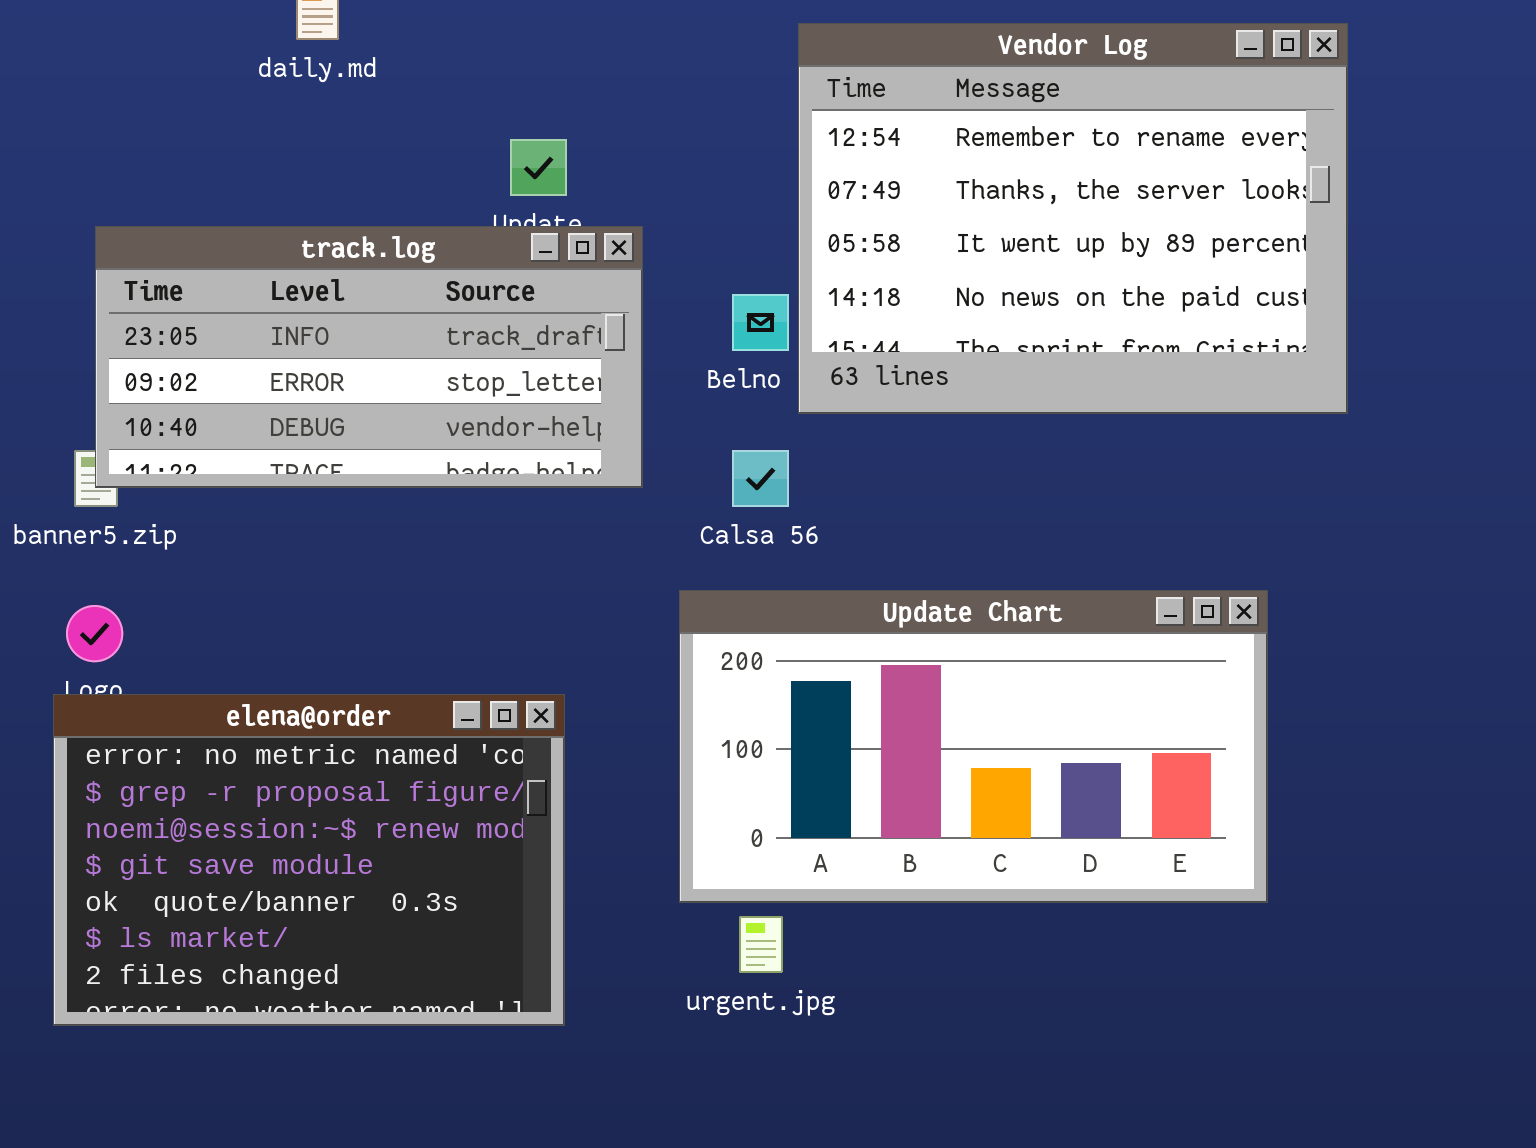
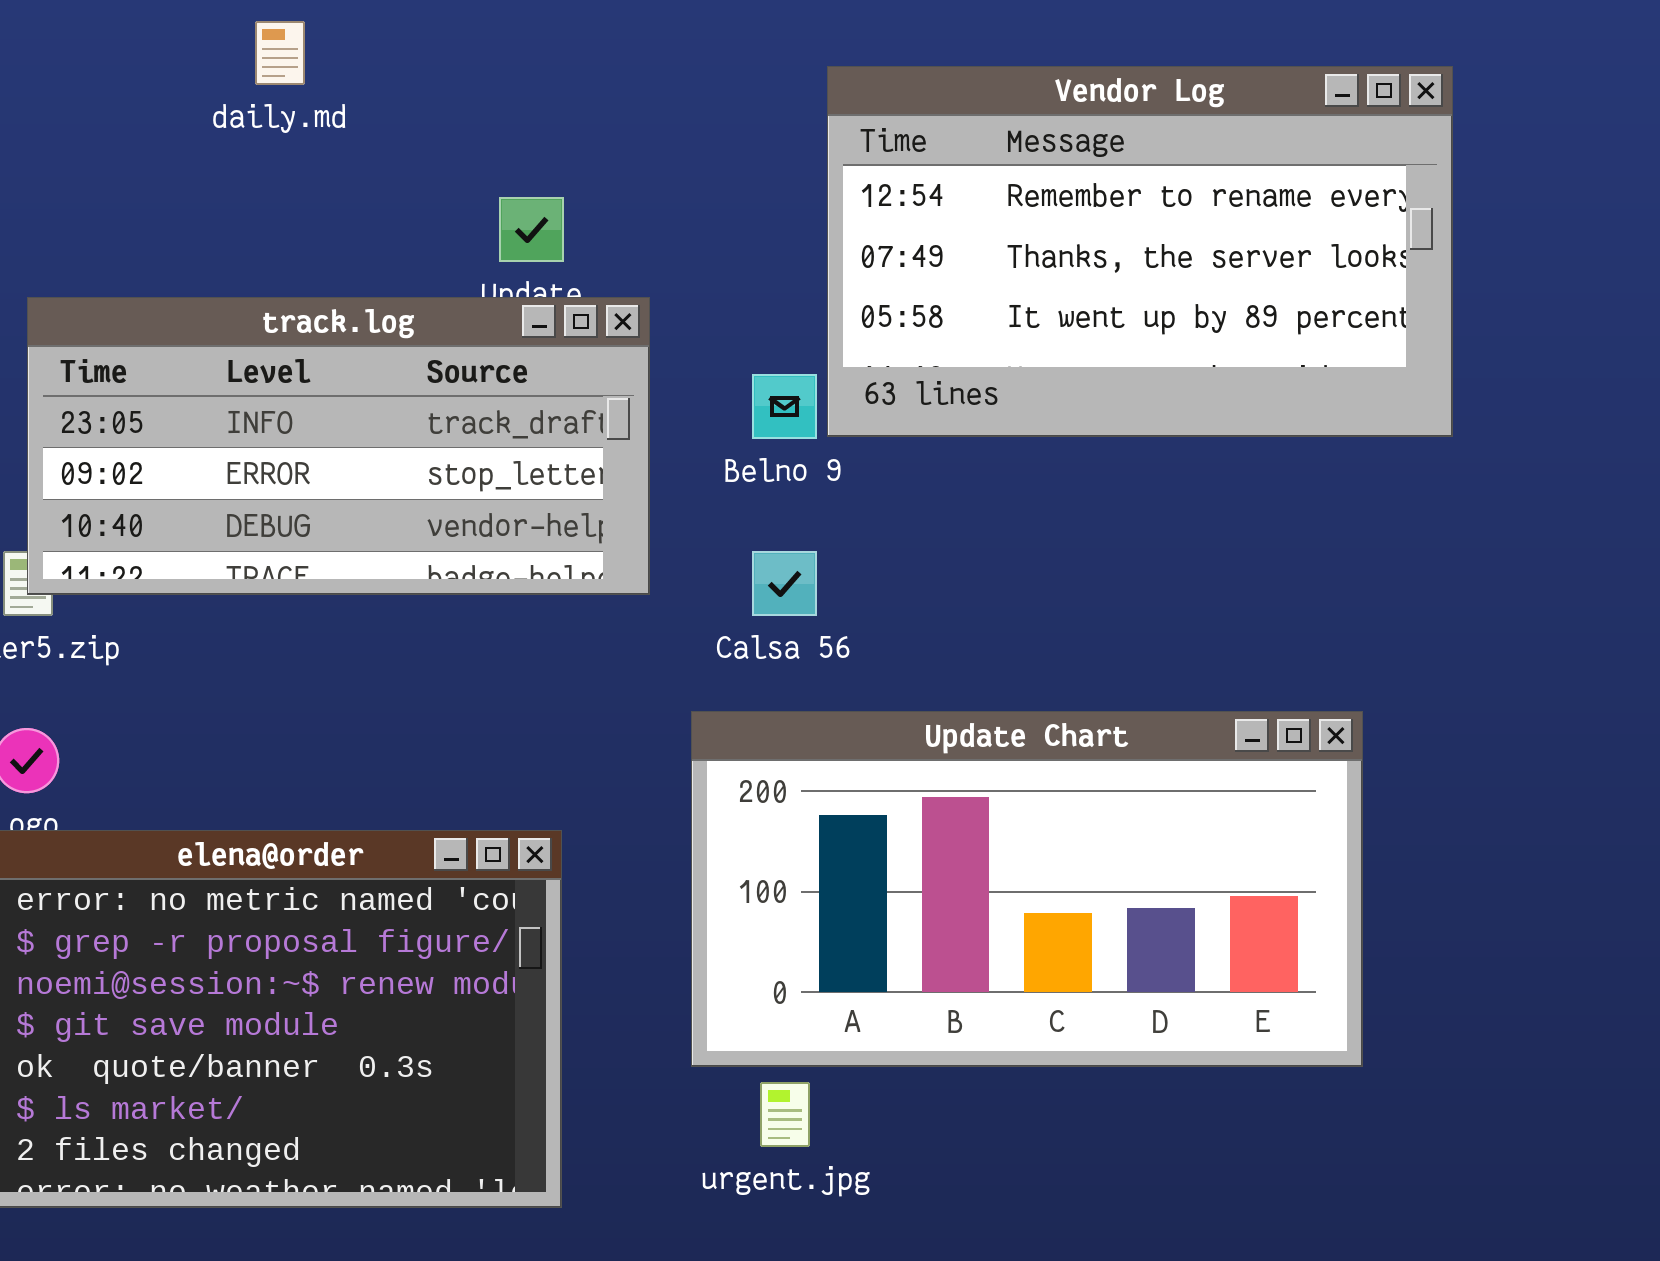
Vendor Log: [798,23,1348,414] -> [827,66,1453,437], resized

